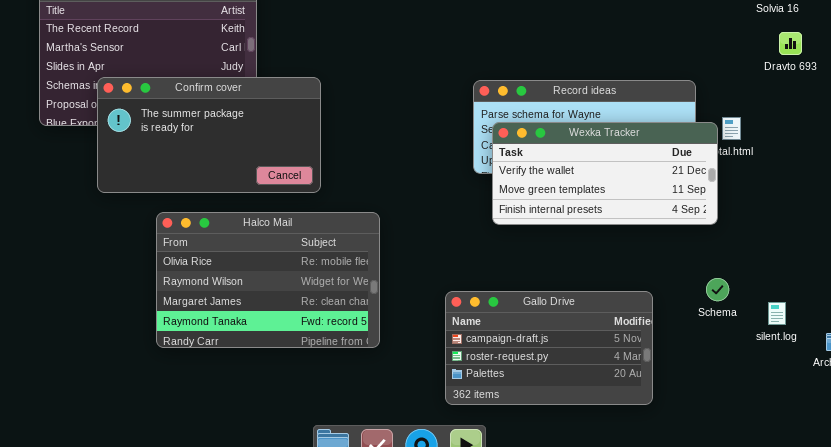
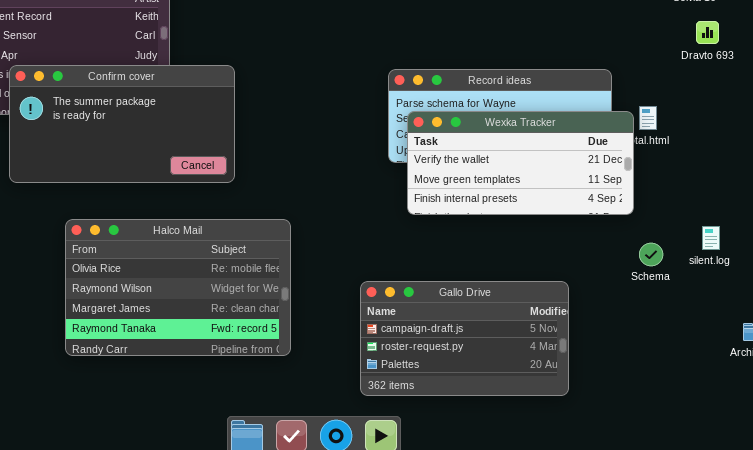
Halco Mail: [156,212,380,348] -> [65,219,291,356], moved
Schema: [706,278,729,301] -> [639,243,663,266], moved
silent.log: [768,302,786,325] -> [702,226,720,250], moved

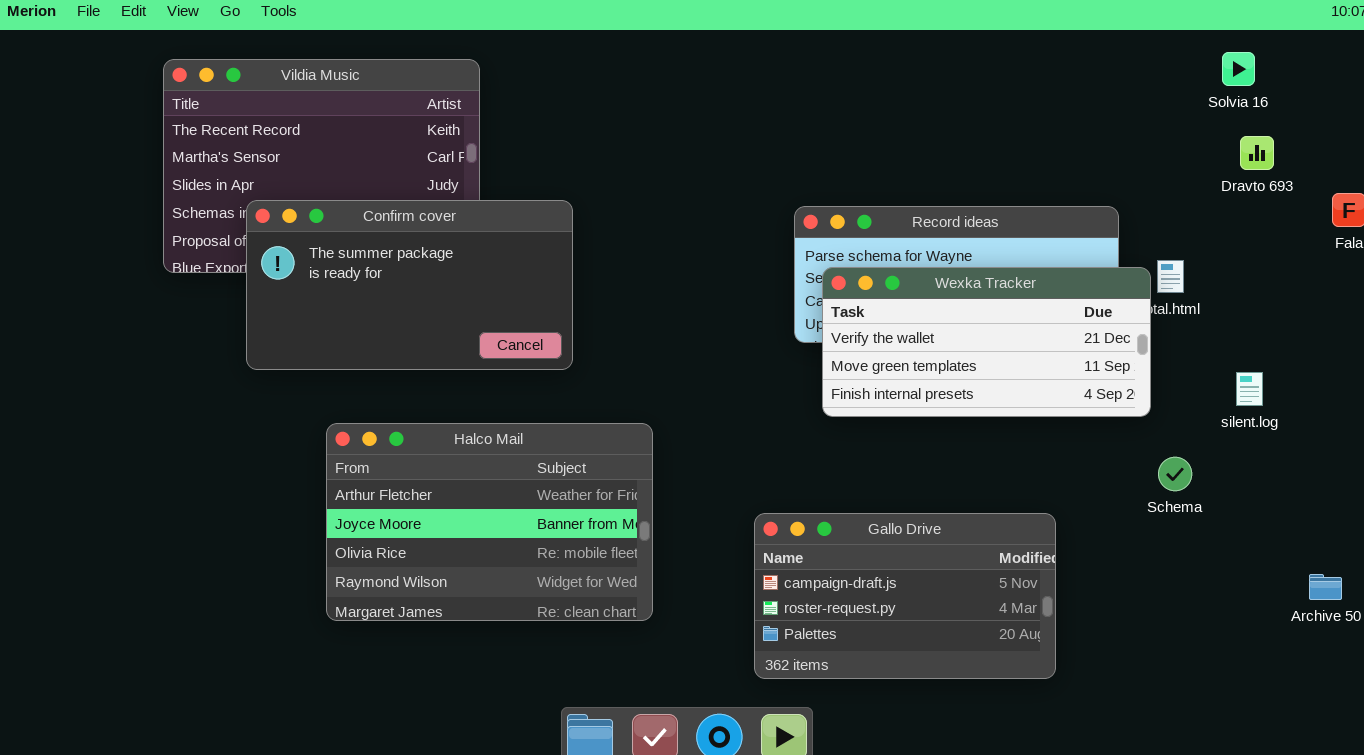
Halco Mail: [65,219,291,356] -> [326,423,653,621], scrolled up 2 rows
silent.log: [702,226,720,250] -> [1236,372,1263,406], moved

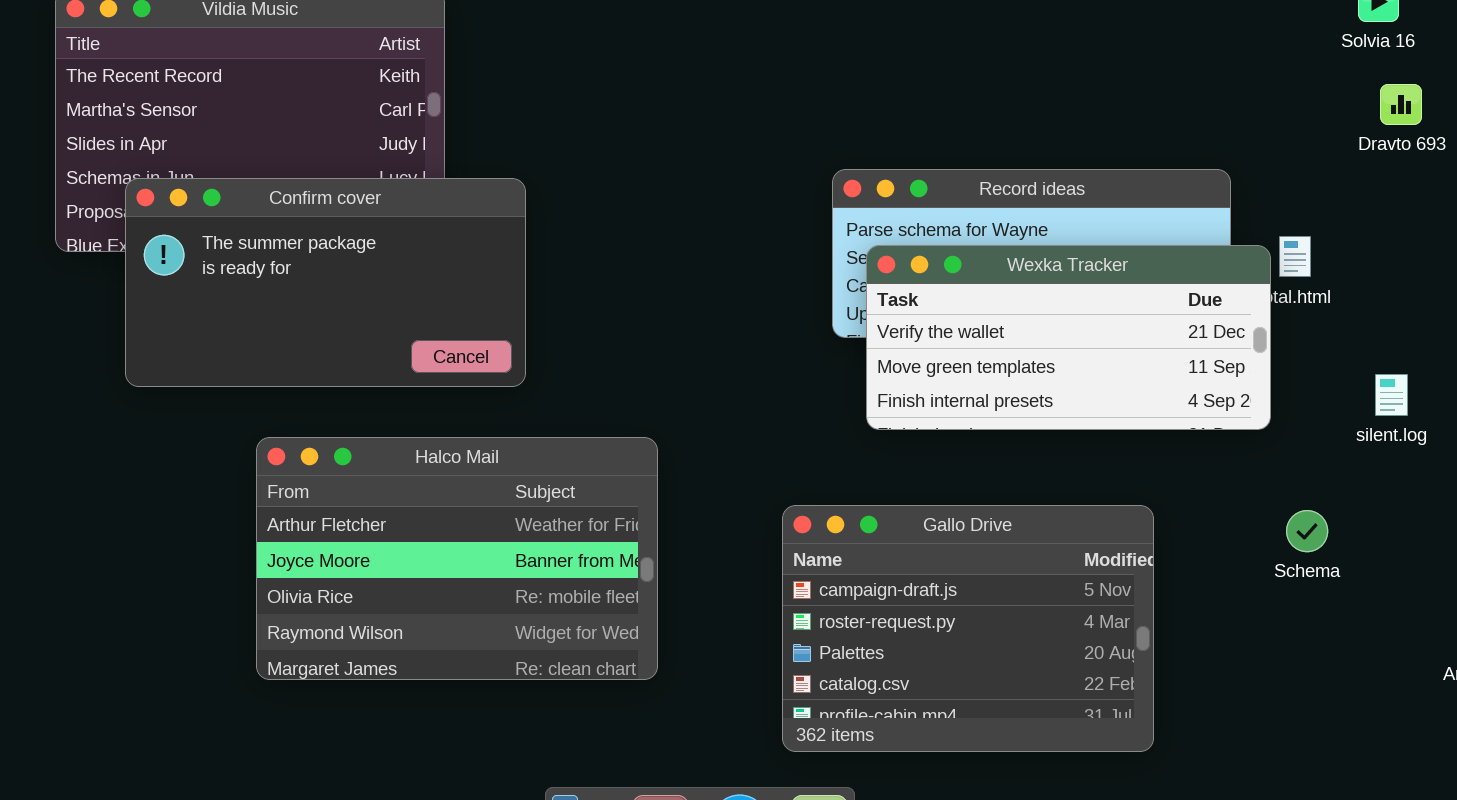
Confirm cover: [246,200,573,370] -> [125,178,526,387], moved
Schema: [1158,457,1192,491] -> [1286,510,1328,552], moved
Gallo Drive: [754,513,1056,679] -> [782,505,1154,752], resized

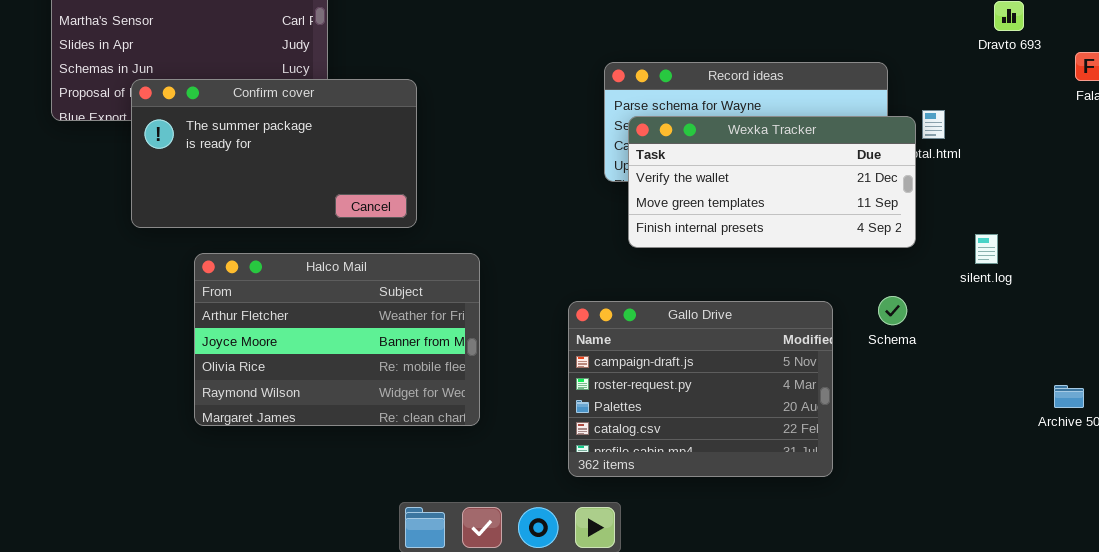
Confirm cover: [125,178,526,387] -> [131,79,417,228], moved
silent.log: [1375,374,1408,416] -> [975,234,998,264], moved
Schema: [1286,510,1328,552] -> [878,296,907,325], moved

